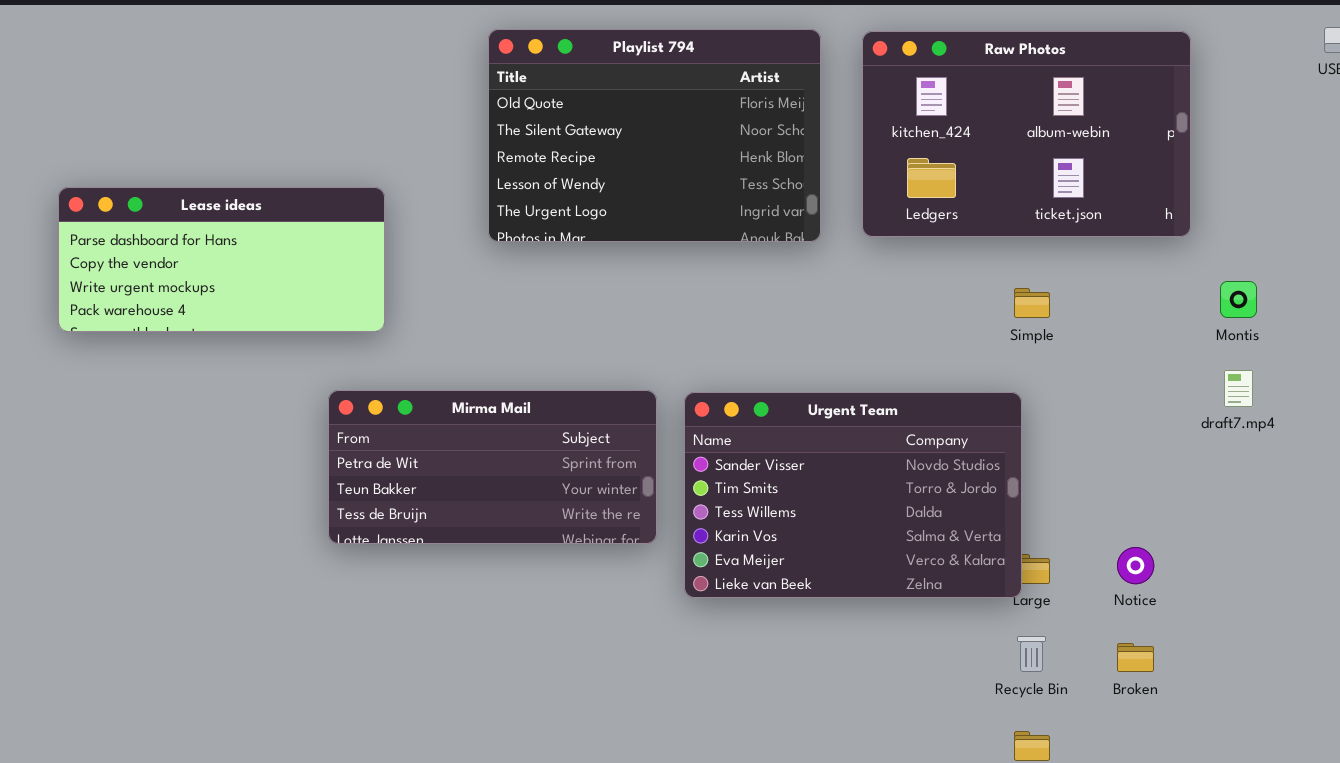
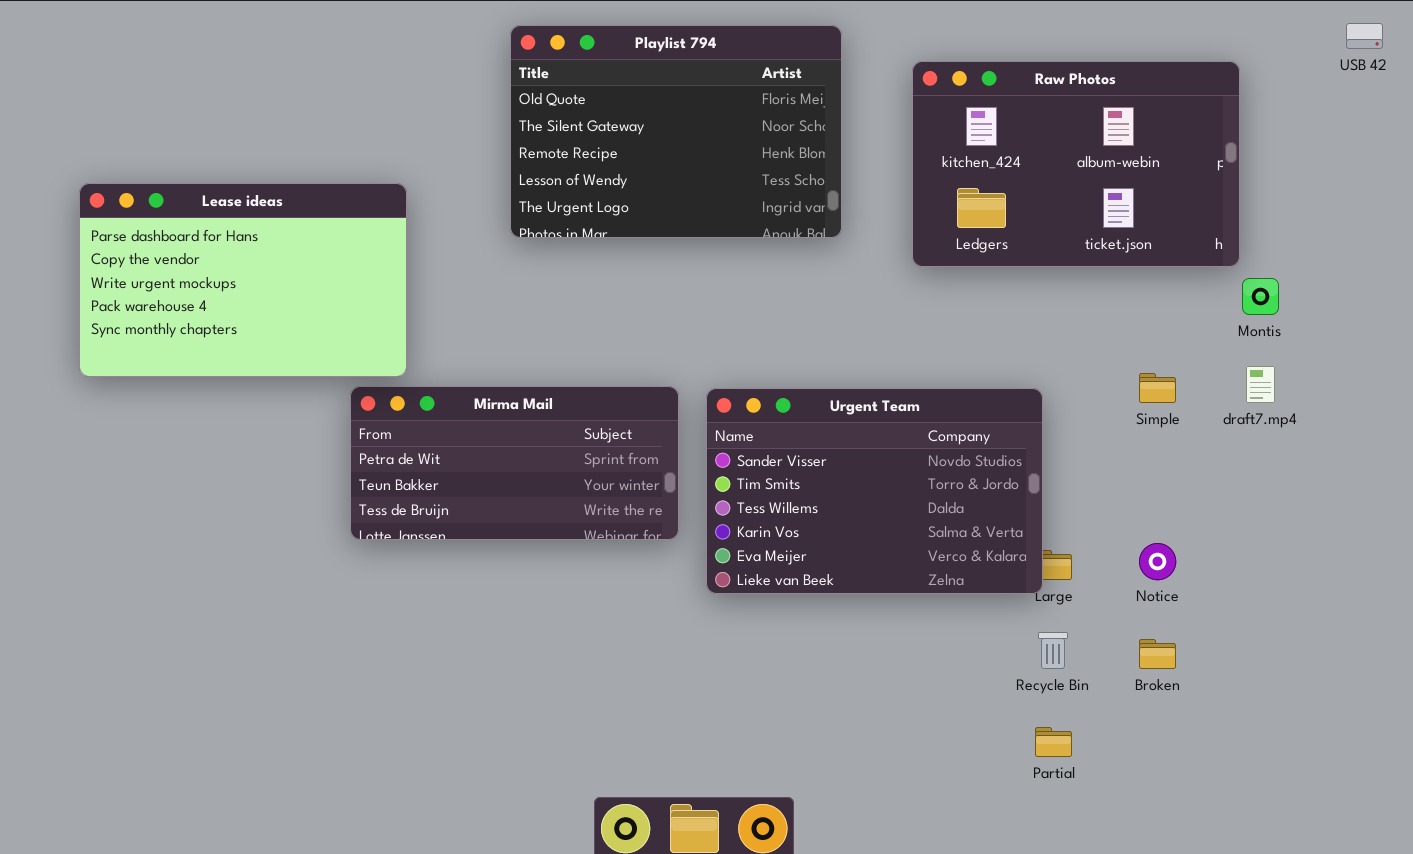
Raw Photos: [862,31,1191,237] -> [912,61,1240,267], moved
Lease ideas: [58,187,385,332] -> [79,183,407,377], resized
Simple: [1014,288,1050,318] -> [1139,373,1176,403], moved

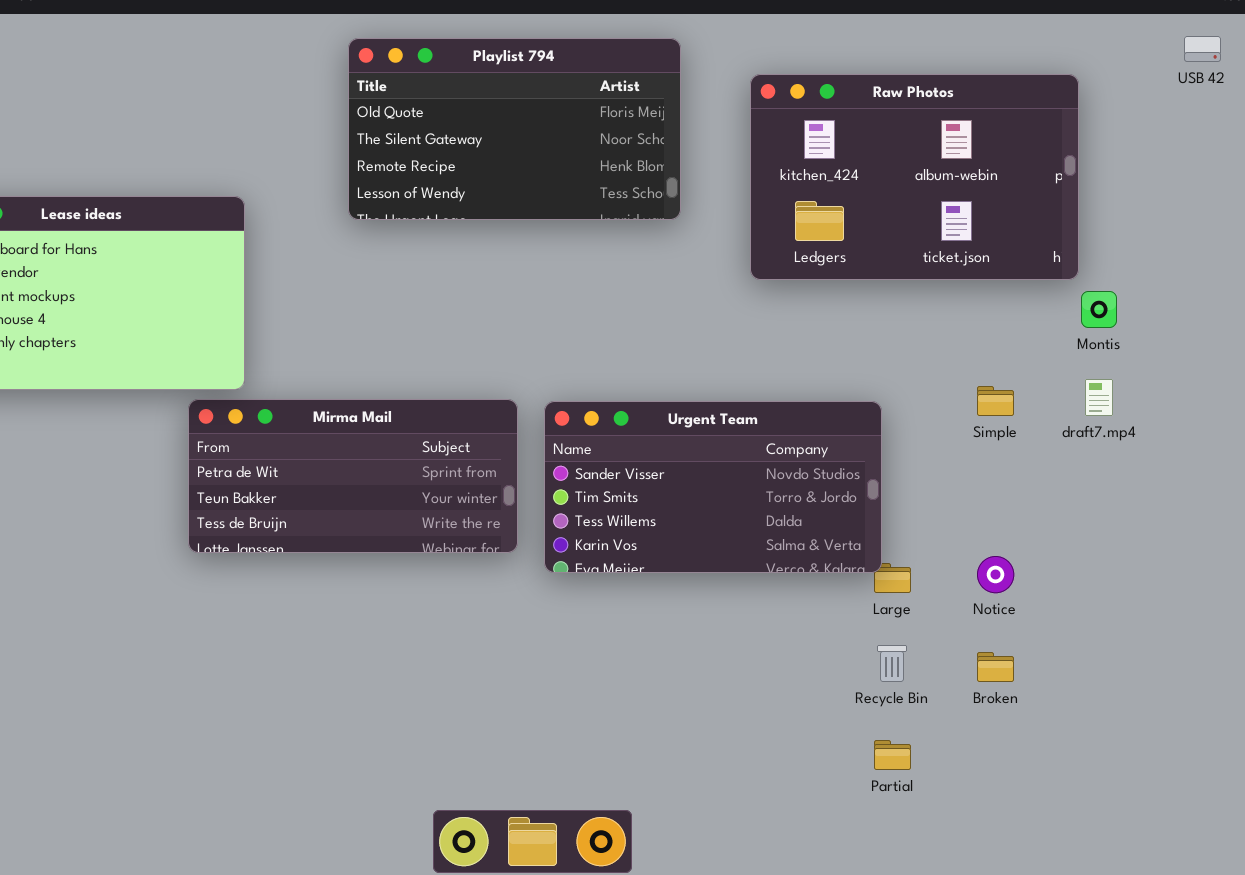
Playlist 794: [510,25,842,238] -> [348,38,681,220], resized
Urgent Team: [706,388,1043,594] -> [544,401,882,573], resized

